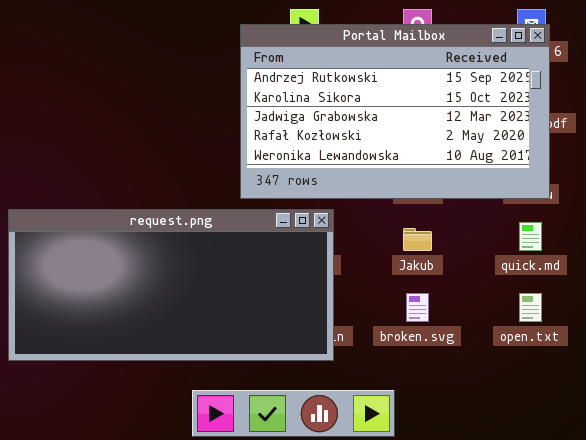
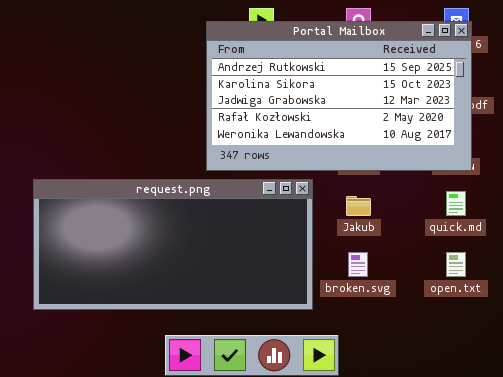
request.png: [8,209,334,361] -> [33,179,313,310], moved

